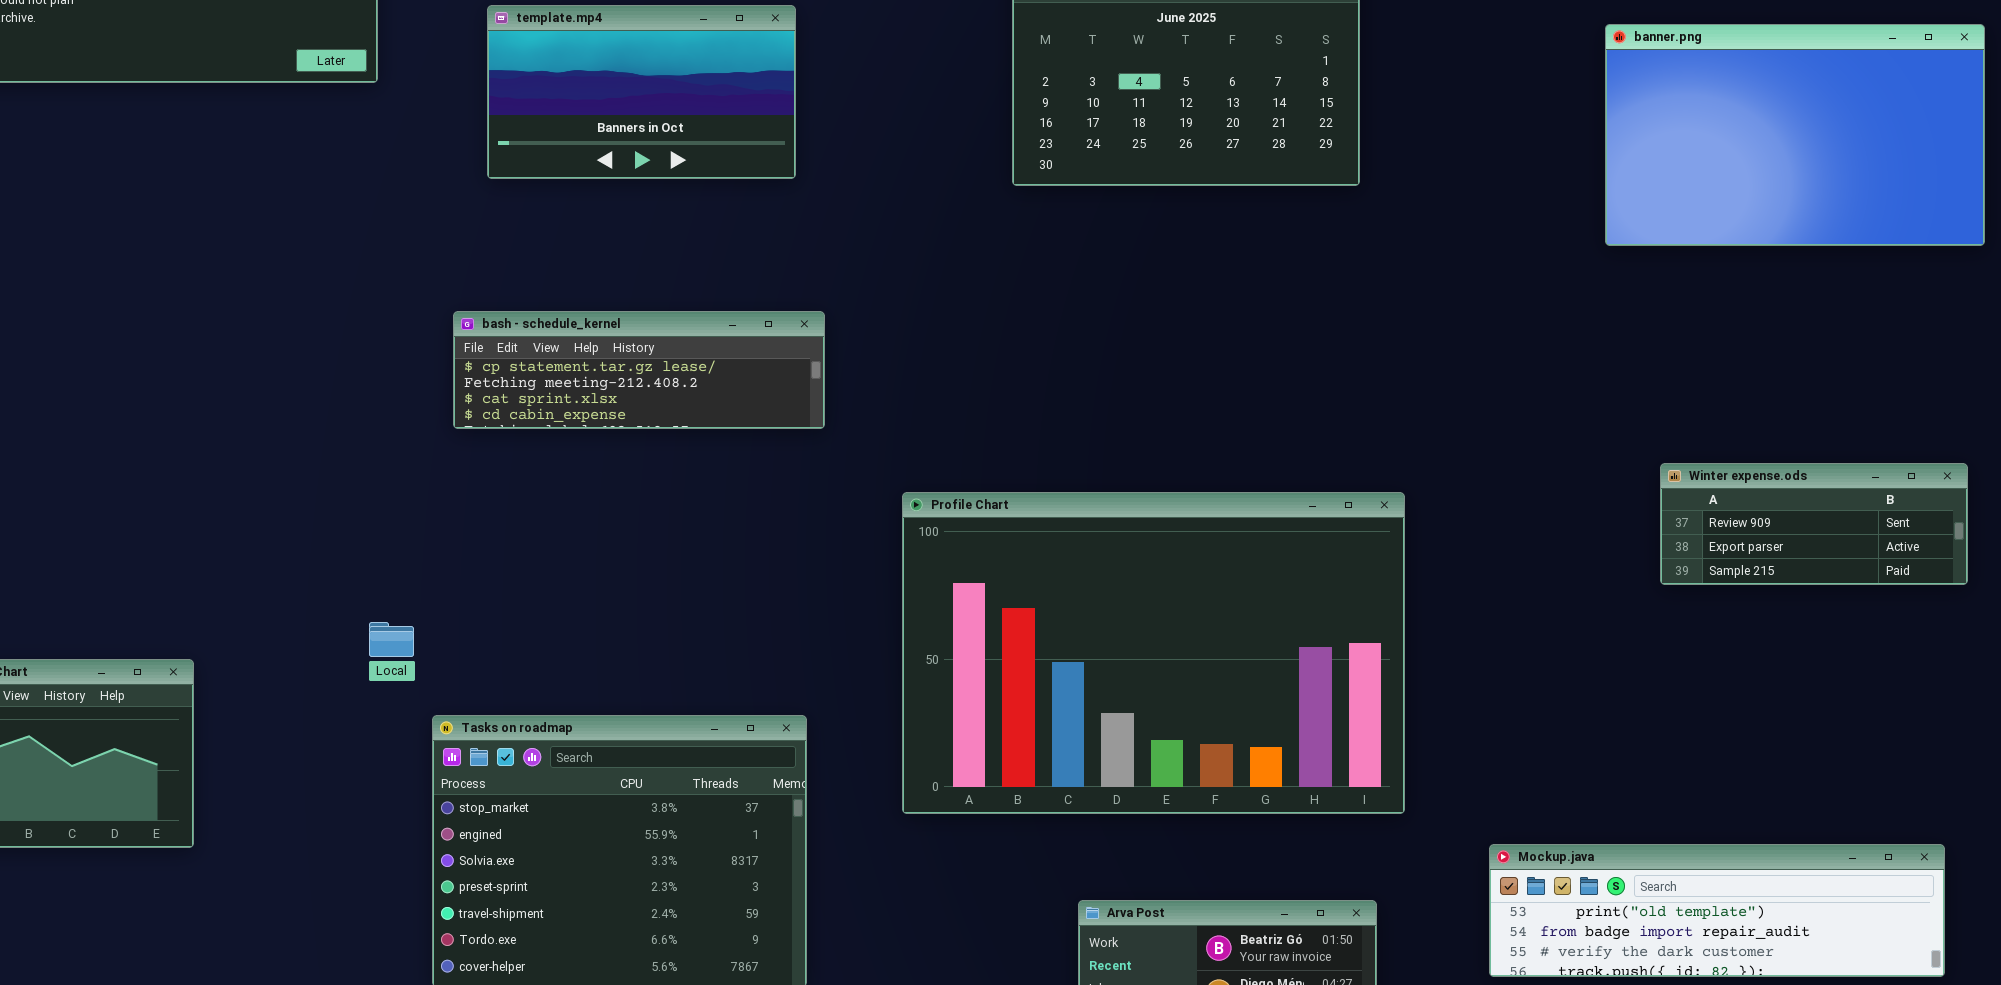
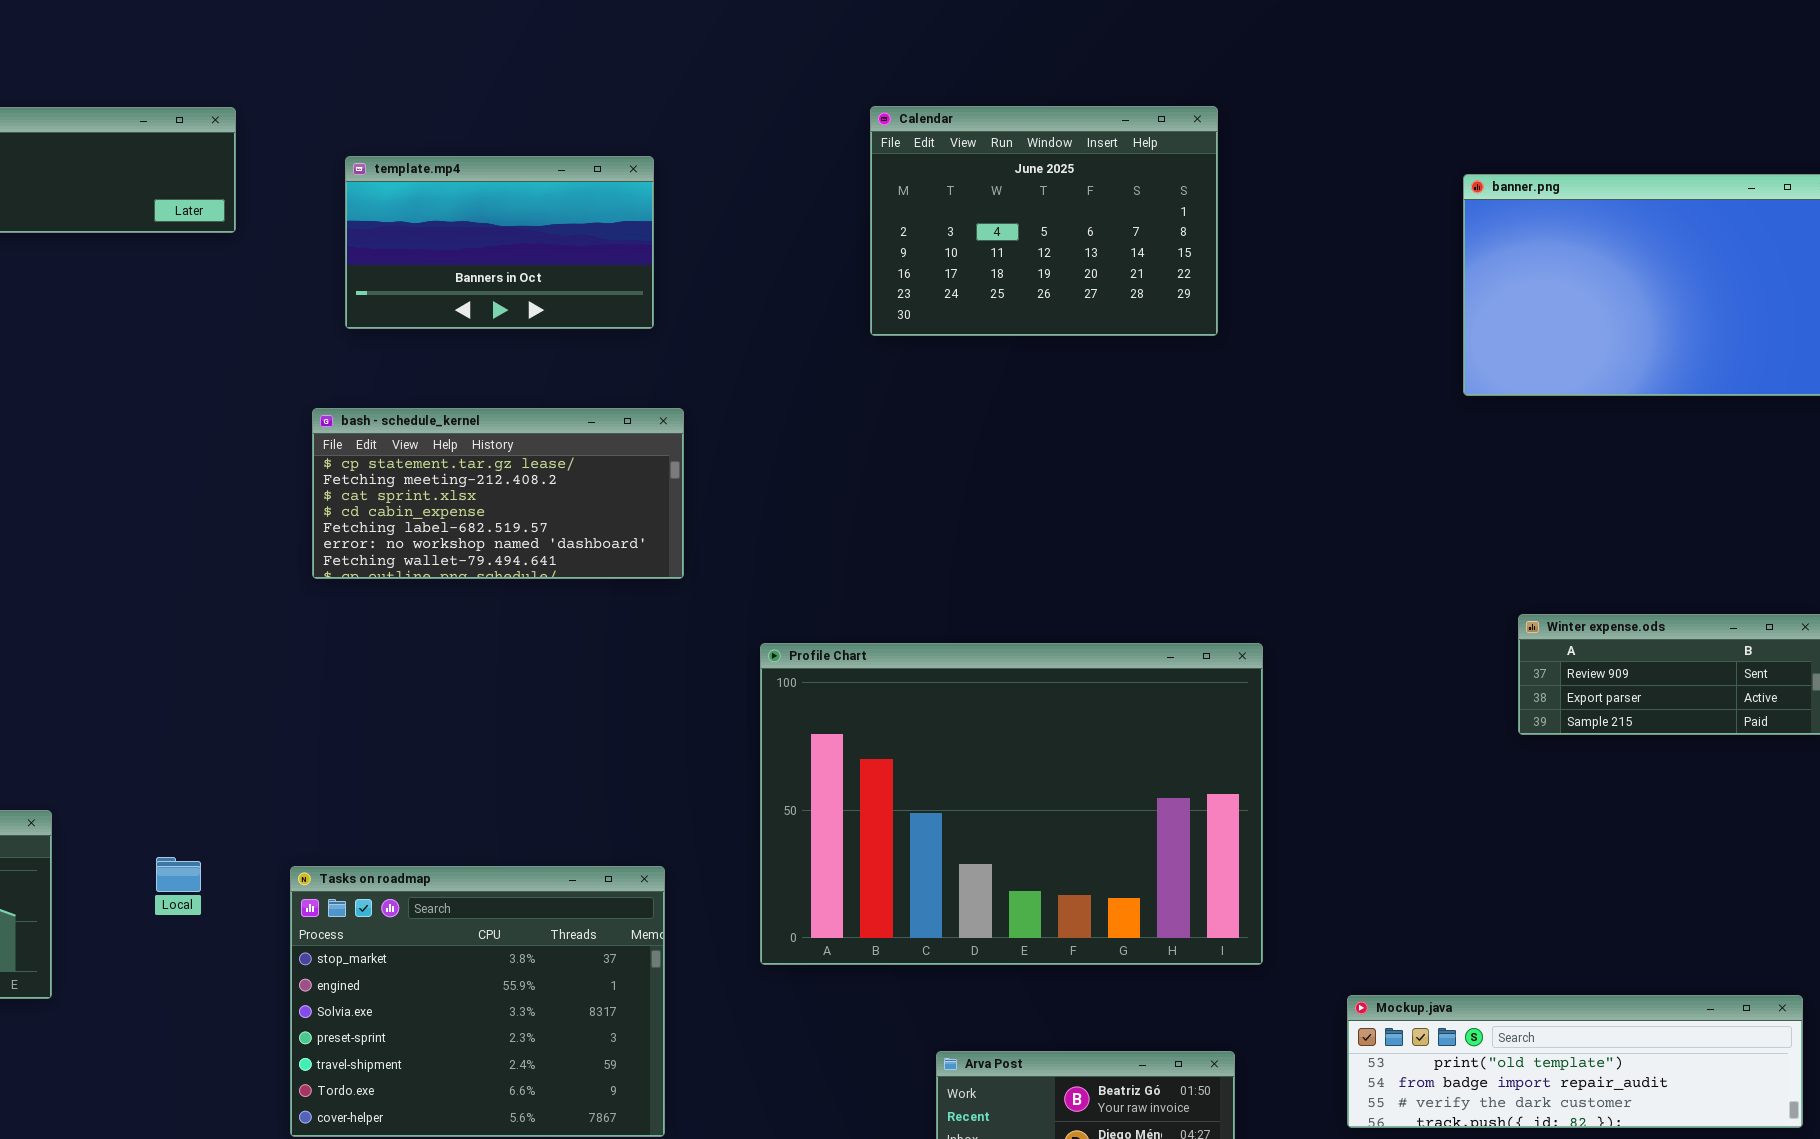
bash - schedule_kernel: [453,311,825,429] -> [312,408,684,579], resized
Local: [369,622,414,657] -> [156,857,201,892], moved

